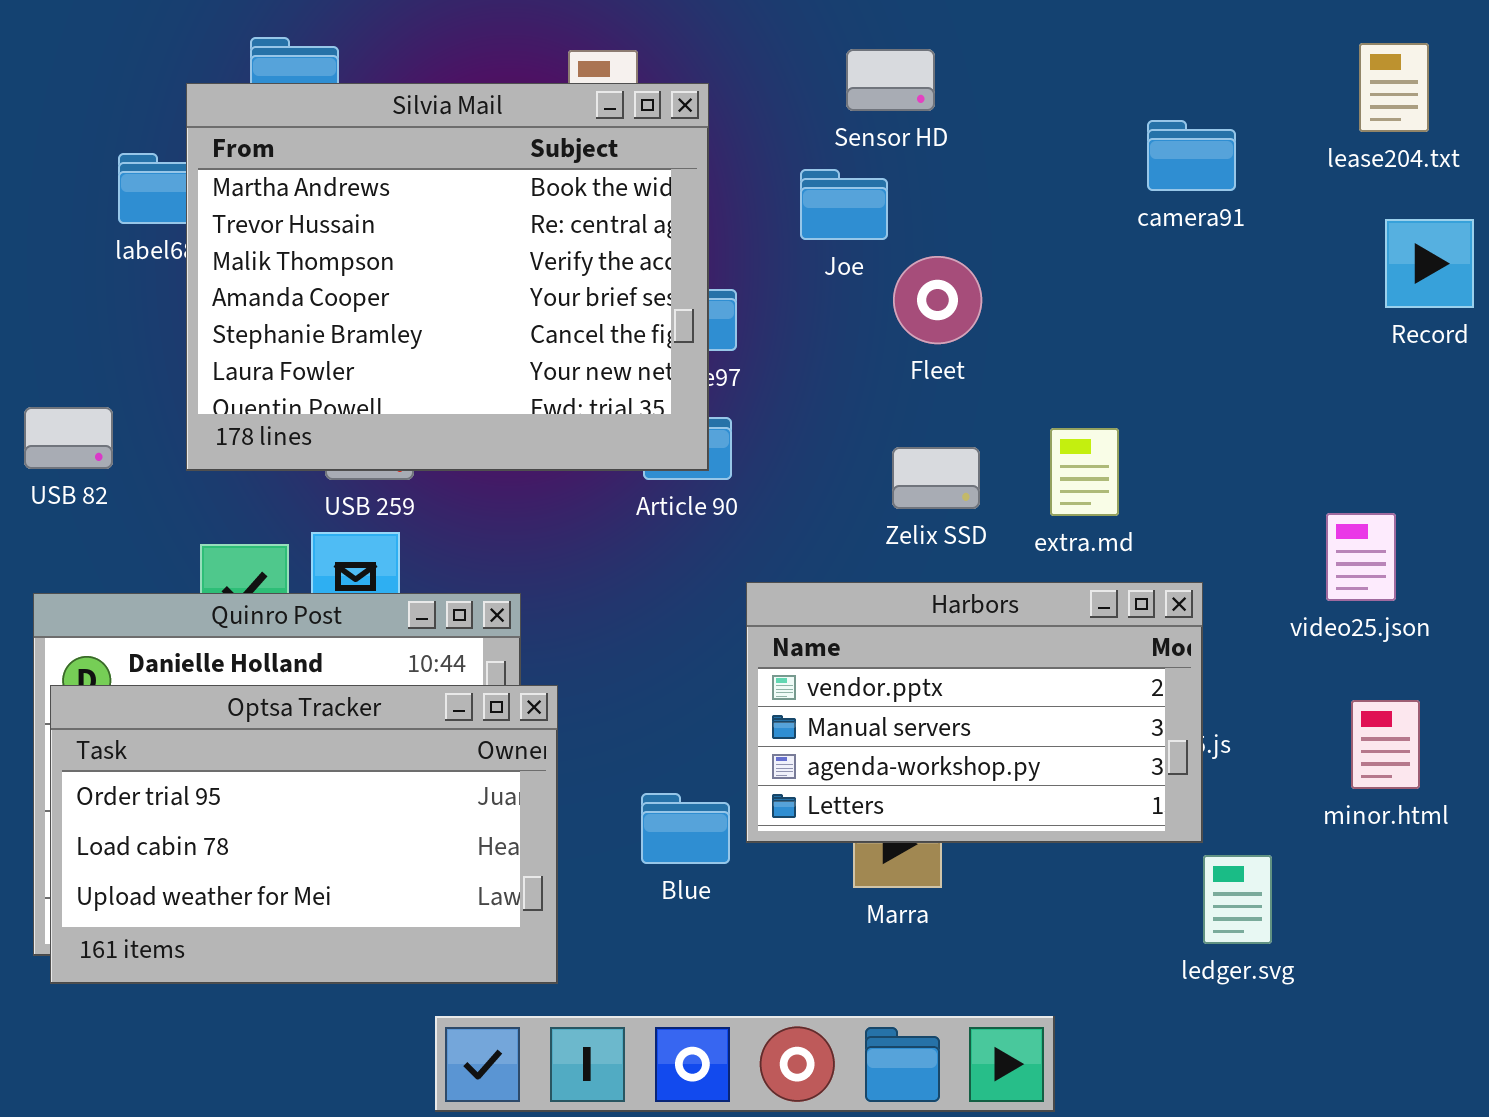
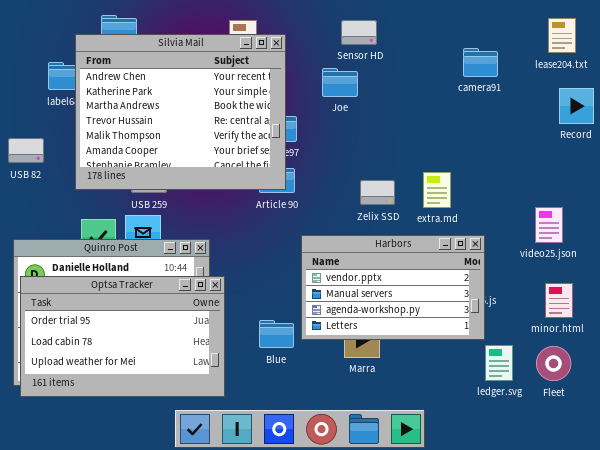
Silvia Mail: [186,83,709,471] -> [75,34,286,190], scrolled up 2 rows
Fleet: [893,256,982,344] -> [536,346,571,381], moved
USB 82: [24,407,113,469] -> [8,138,44,163], moved

